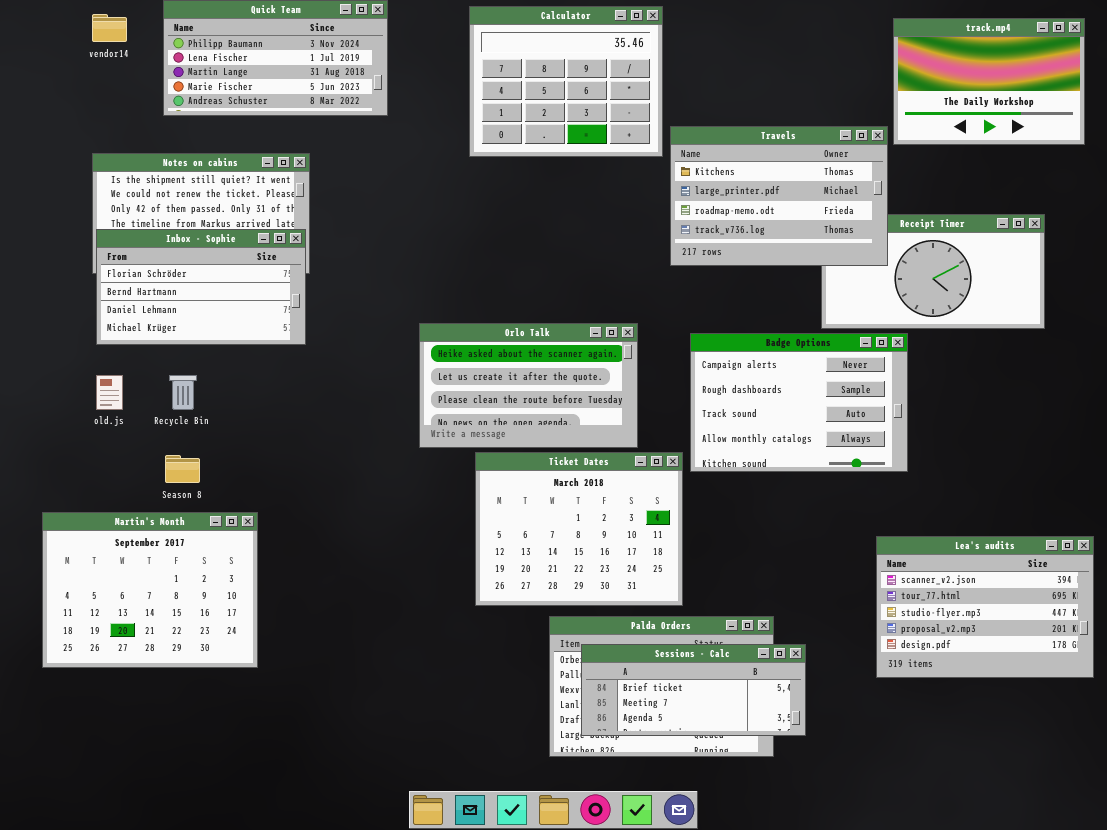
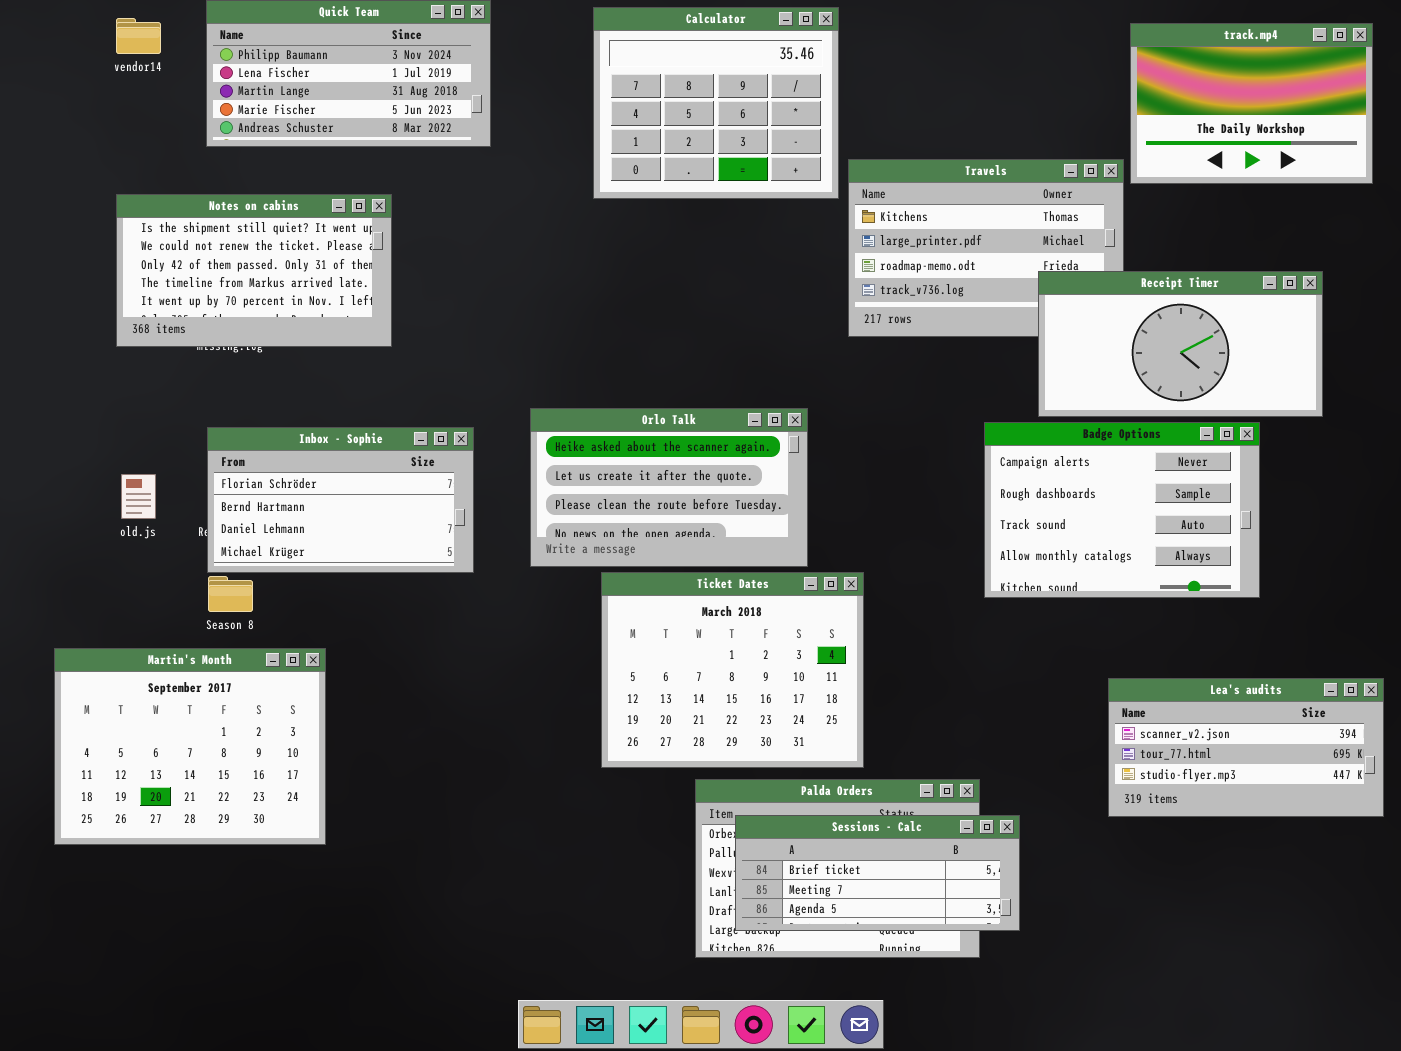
Receipt Timer: [821,214,1045,329] -> [1038,271,1323,417], raised
Inbox - Sophie: [96,229,306,345] -> [207,427,474,573], moved
Badge Options: [690,333,908,472] -> [984,422,1260,598], moved
Lea's audits: [876,536,1094,678] -> [1108,678,1384,817], resized

